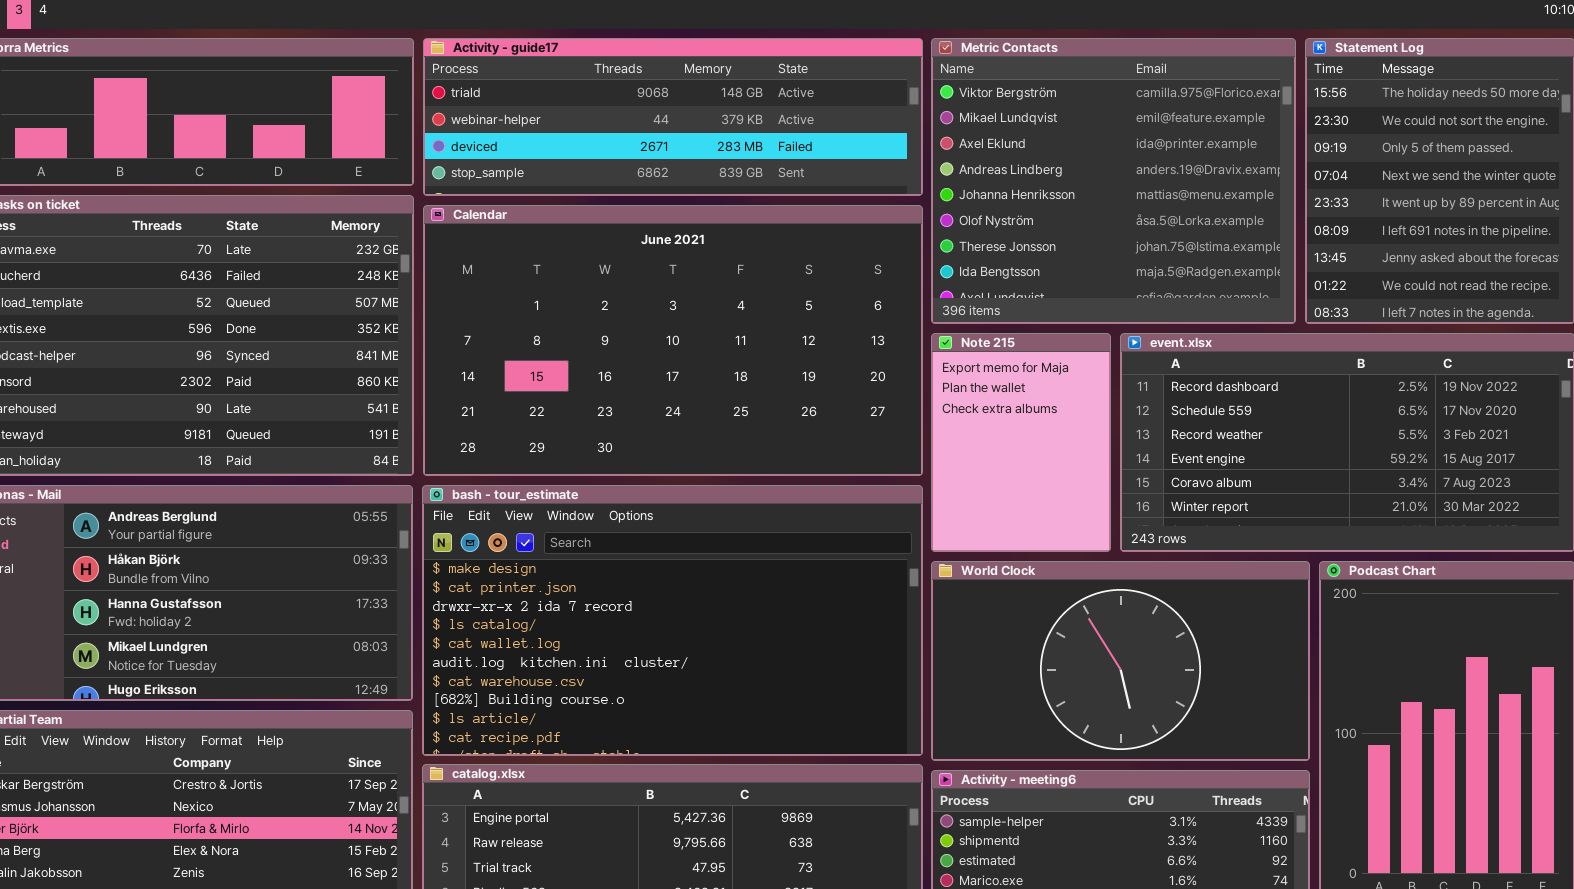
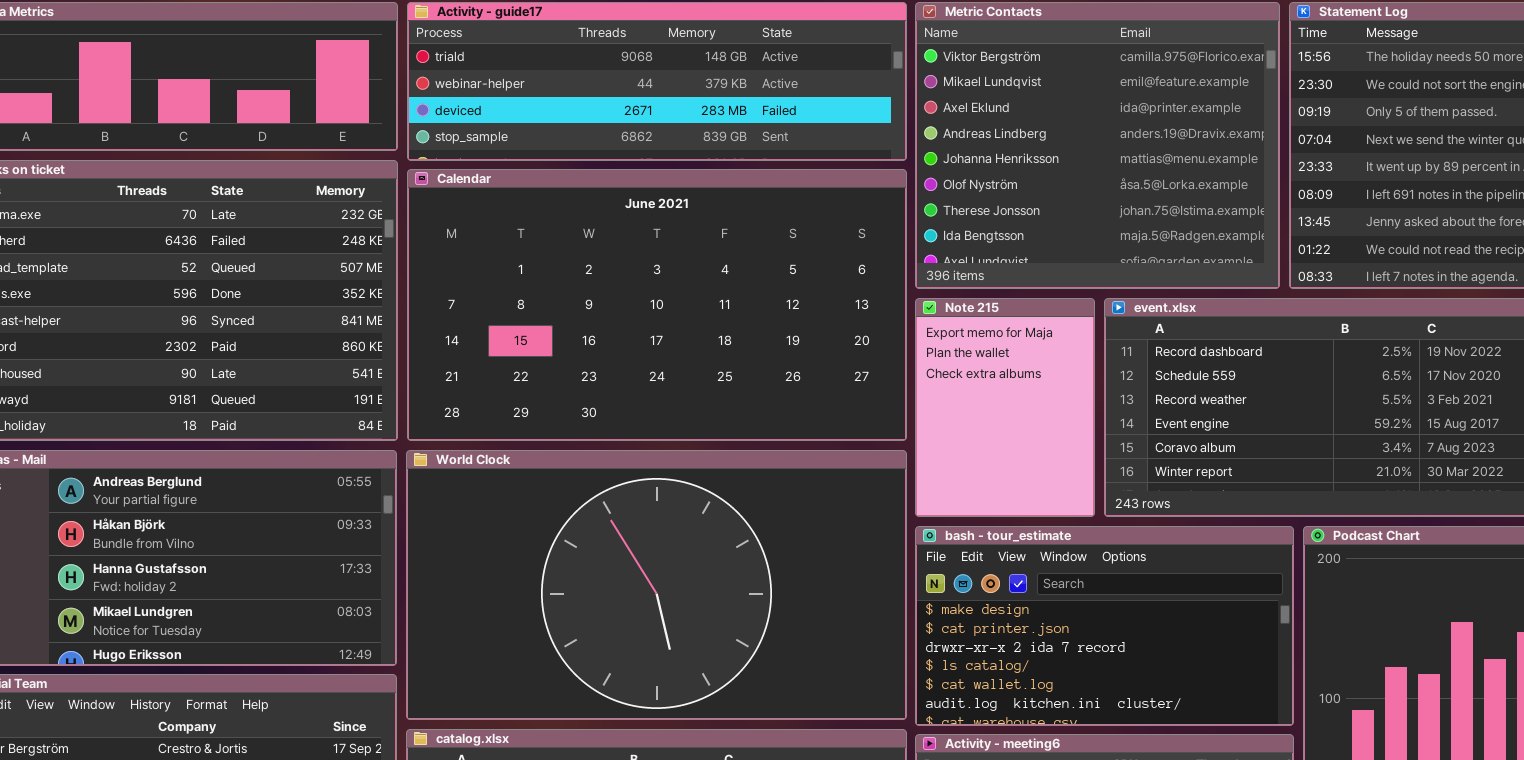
bash - tour_estimate: [422,485,923,756] -> [915,526,1294,726], moved, resized
World Clock: [931,561,1310,761] -> [406,450,907,720], moved, resized

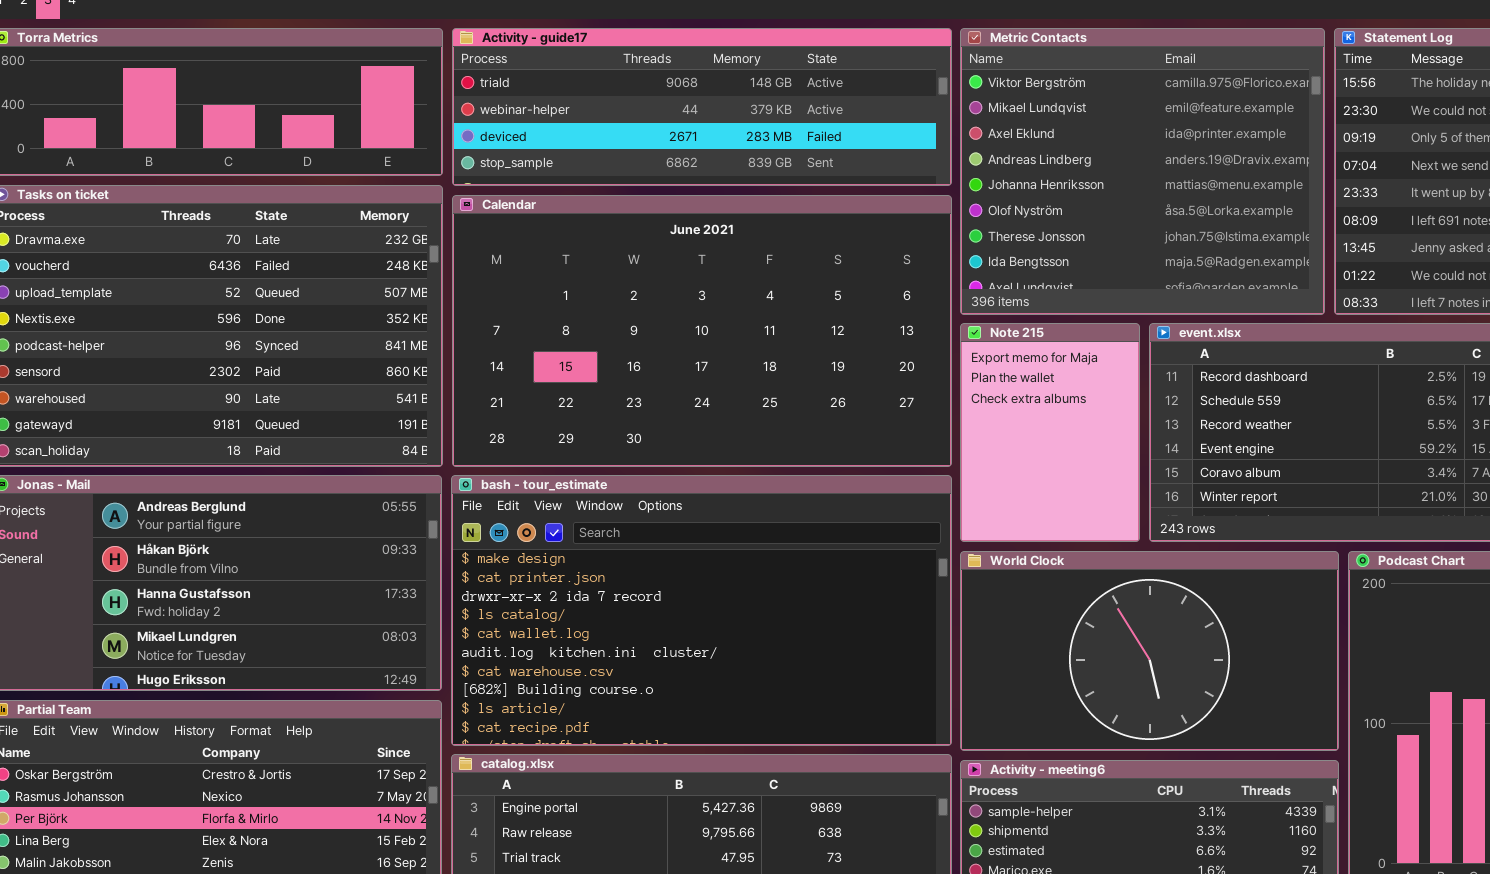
World Clock: [406,450,907,720] -> [960,551,1339,751], moved, resized
bash - tour_estimate: [915,526,1294,726] -> [451,475,952,746], moved, resized

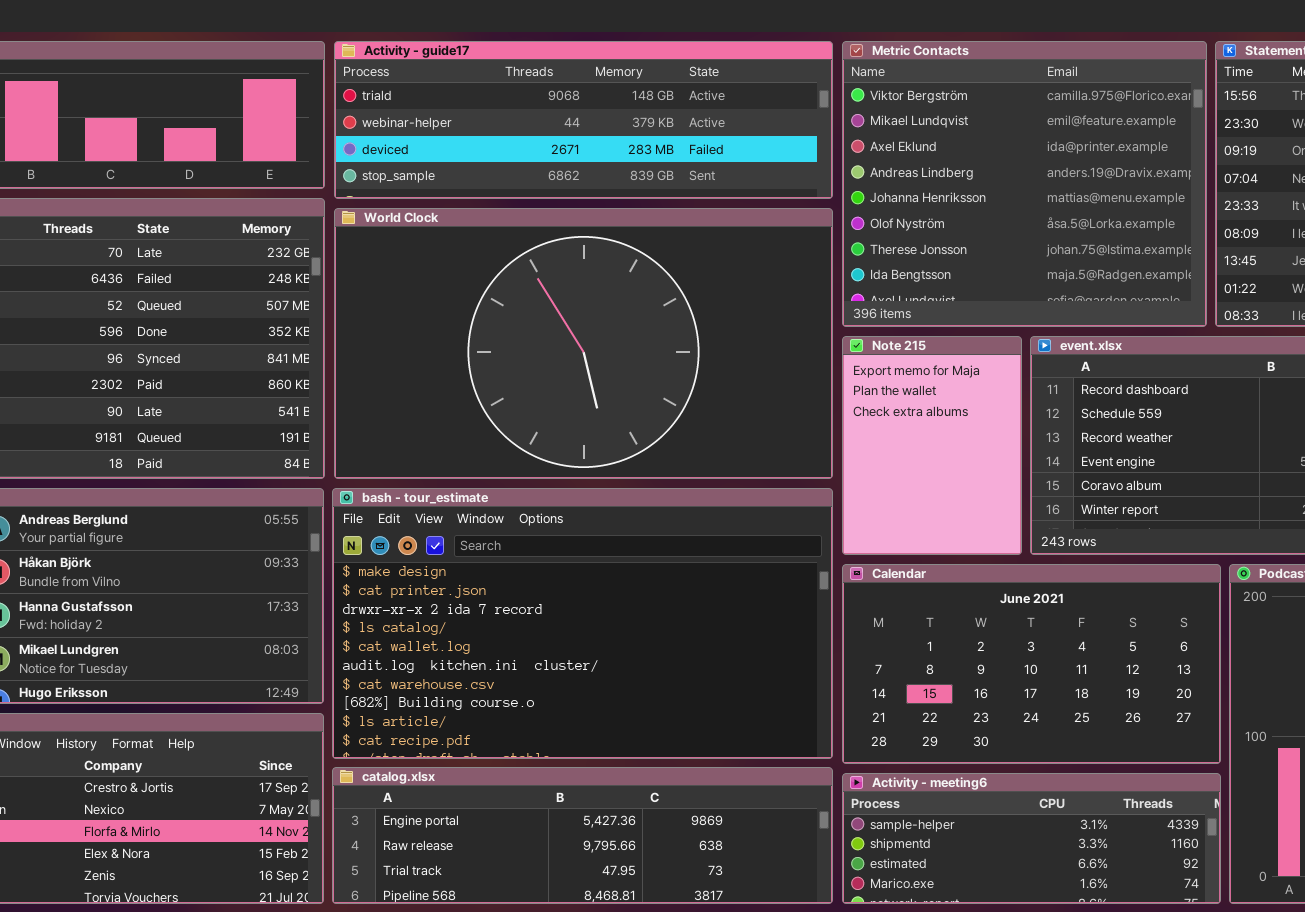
Calendar: [452,195,952,467] -> [842,564,1221,764], moved, resized
World Clock: [960,551,1339,751] -> [334,208,833,479], moved, resized

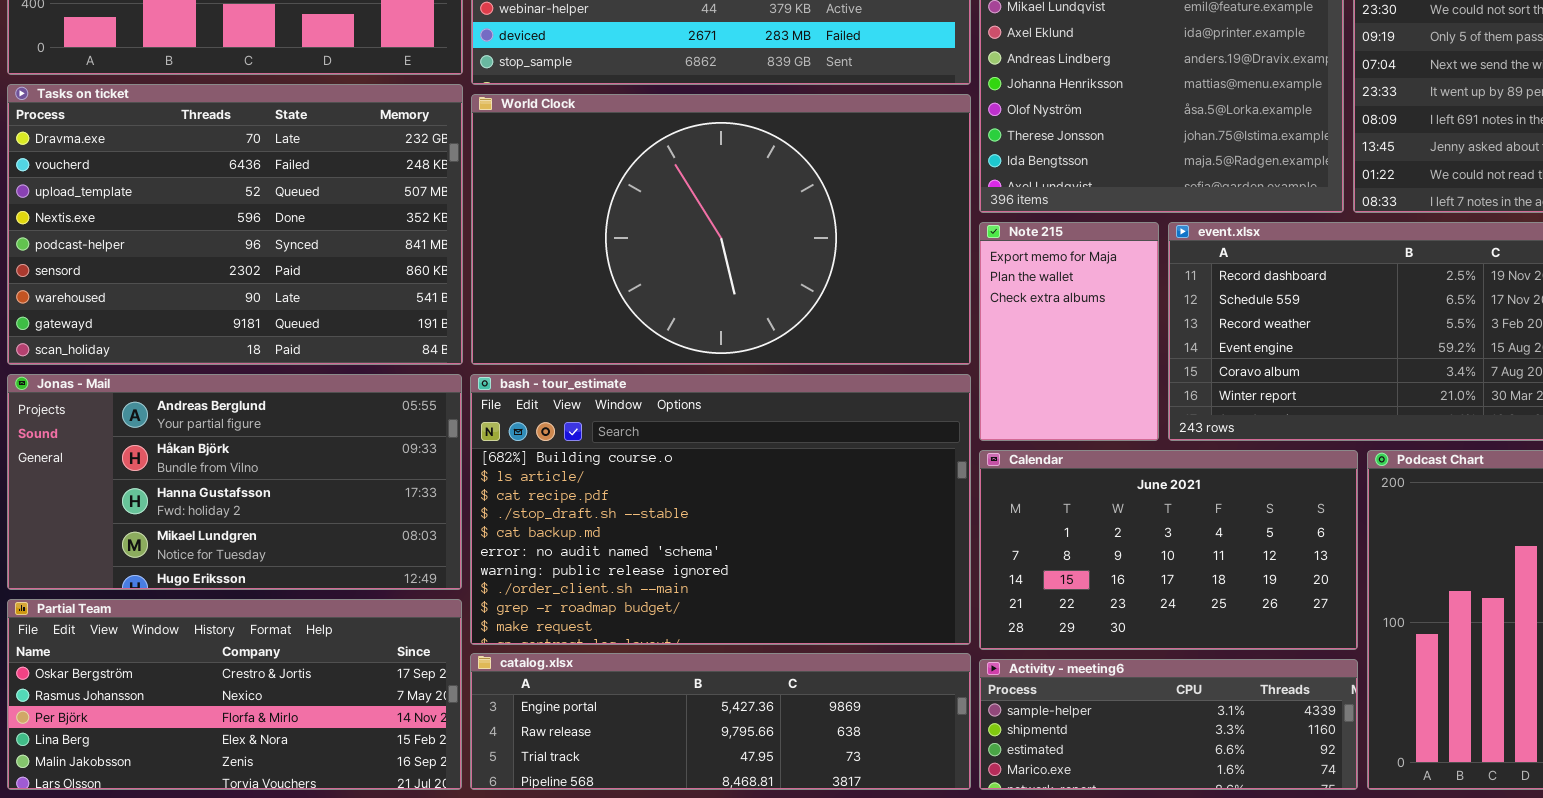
bash - tour_estimate: [332,488,833,759] -> [470,374,971,645], scrolled down 7 rows

